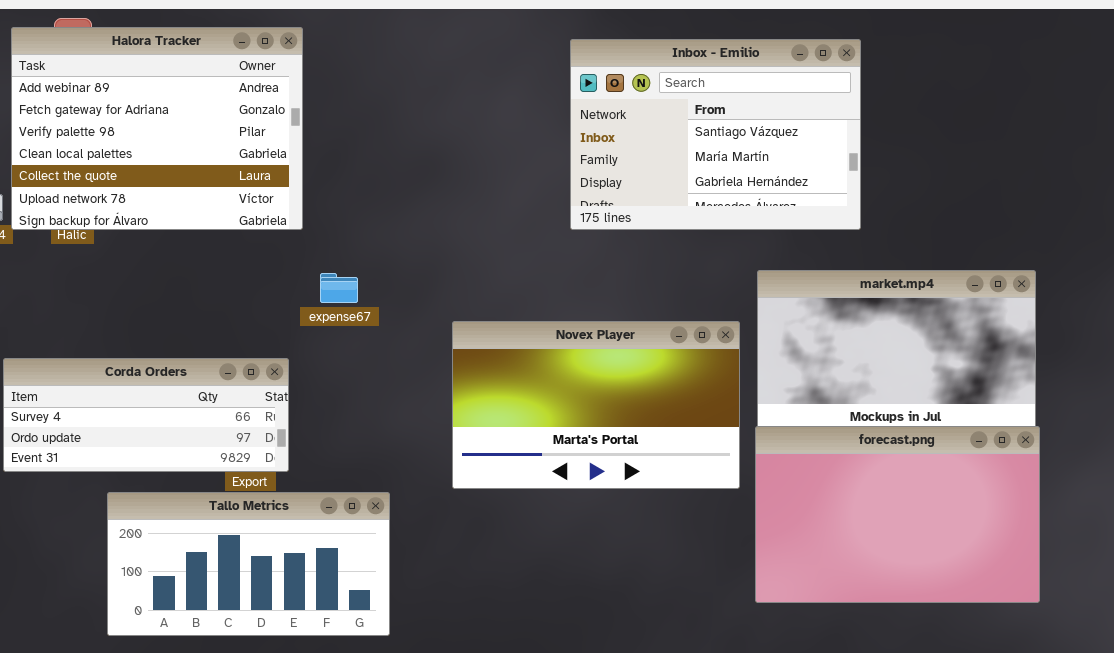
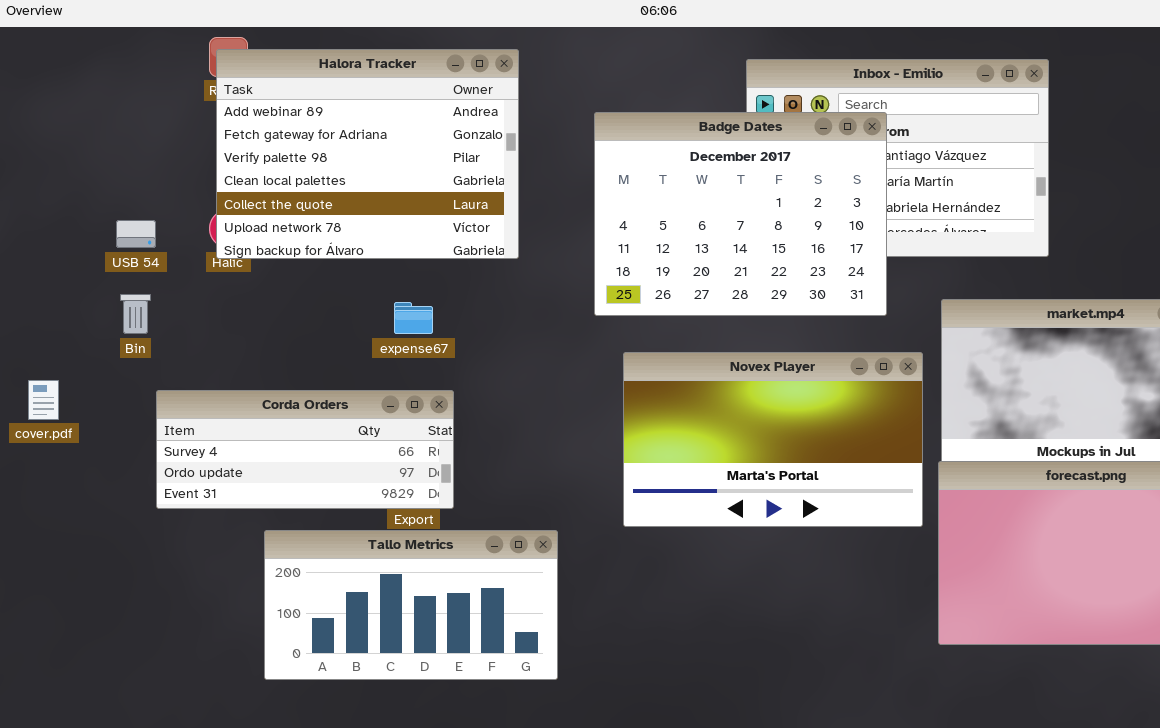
Halora Tracker: [11,27,303,230] -> [216,49,519,259], moved
Badge Dates: none -> [594,112,887,316], opened
expense67: [320,273,358,303] -> [394,302,433,334], moved

